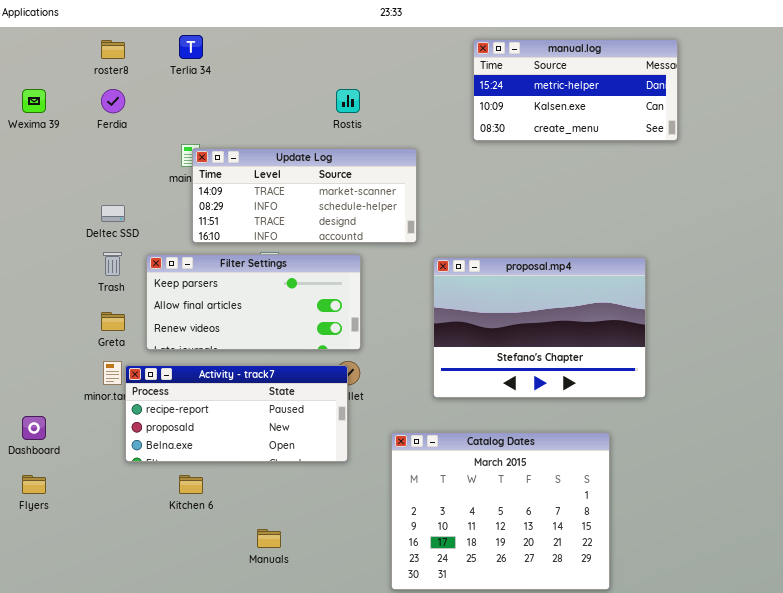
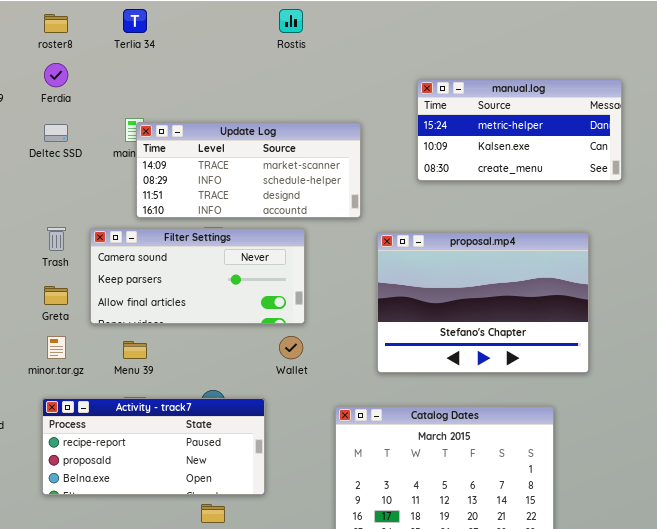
manual.log: [473,39,678,141] -> [417,79,622,181], moved
Rostis: [336,89,360,113] -> [279,9,303,33], moved
Deltec SSD: [101,205,125,222] -> [44,124,68,142], moved
Filter Settings: [146,254,361,350] -> [90,228,305,324], scrolled up 1 row
Activity - track7: [125,365,348,462] -> [42,398,265,495], moved

